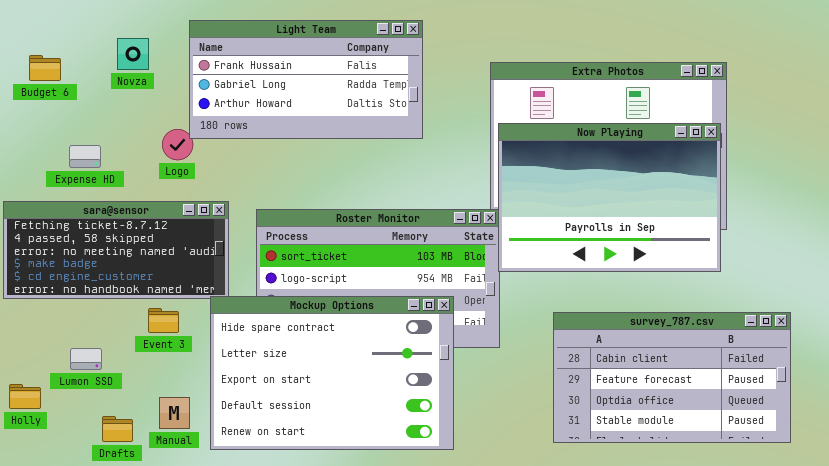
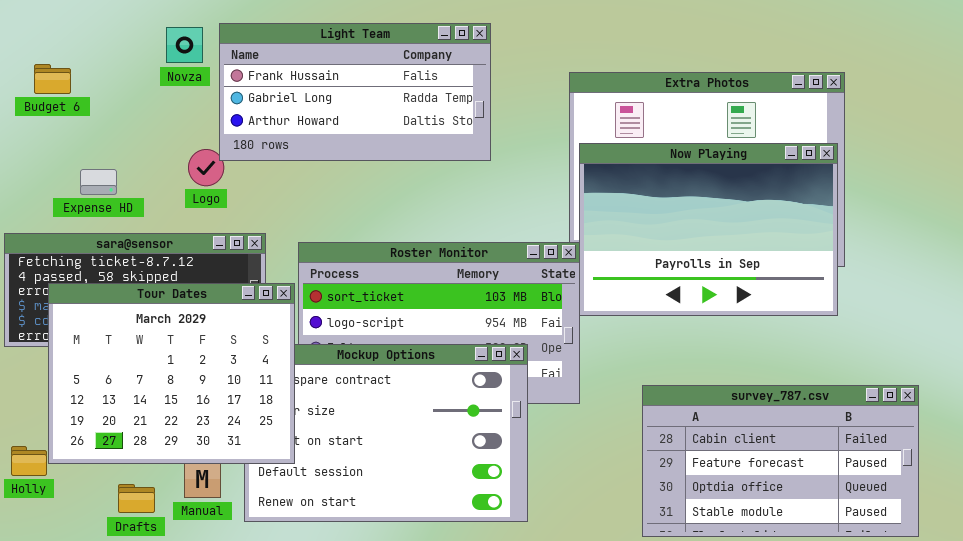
Novza: [117,38,149,70] -> [166,27,203,63], moved
Tour Dates: none -> [48,283,295,464], opened
survey_787.csv: [553,312,791,443] -> [642,385,919,537], moved

